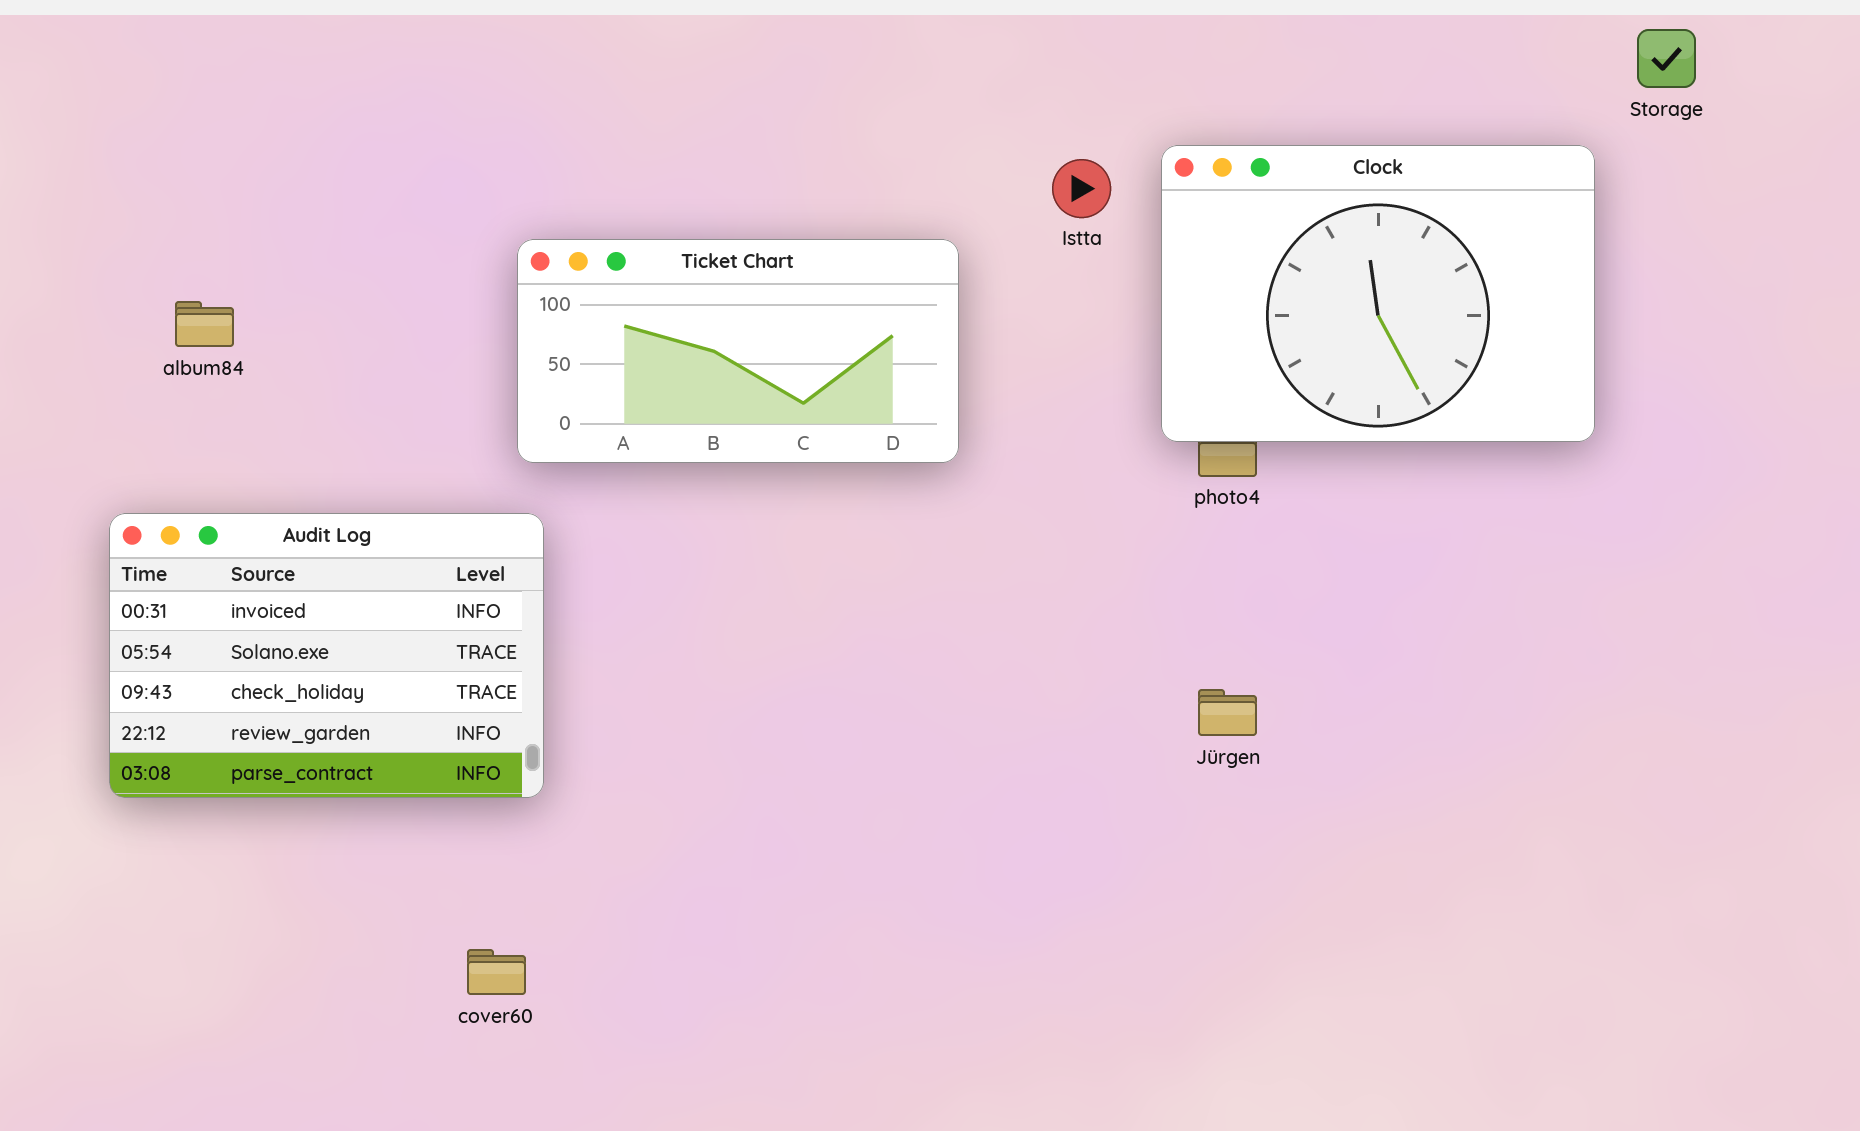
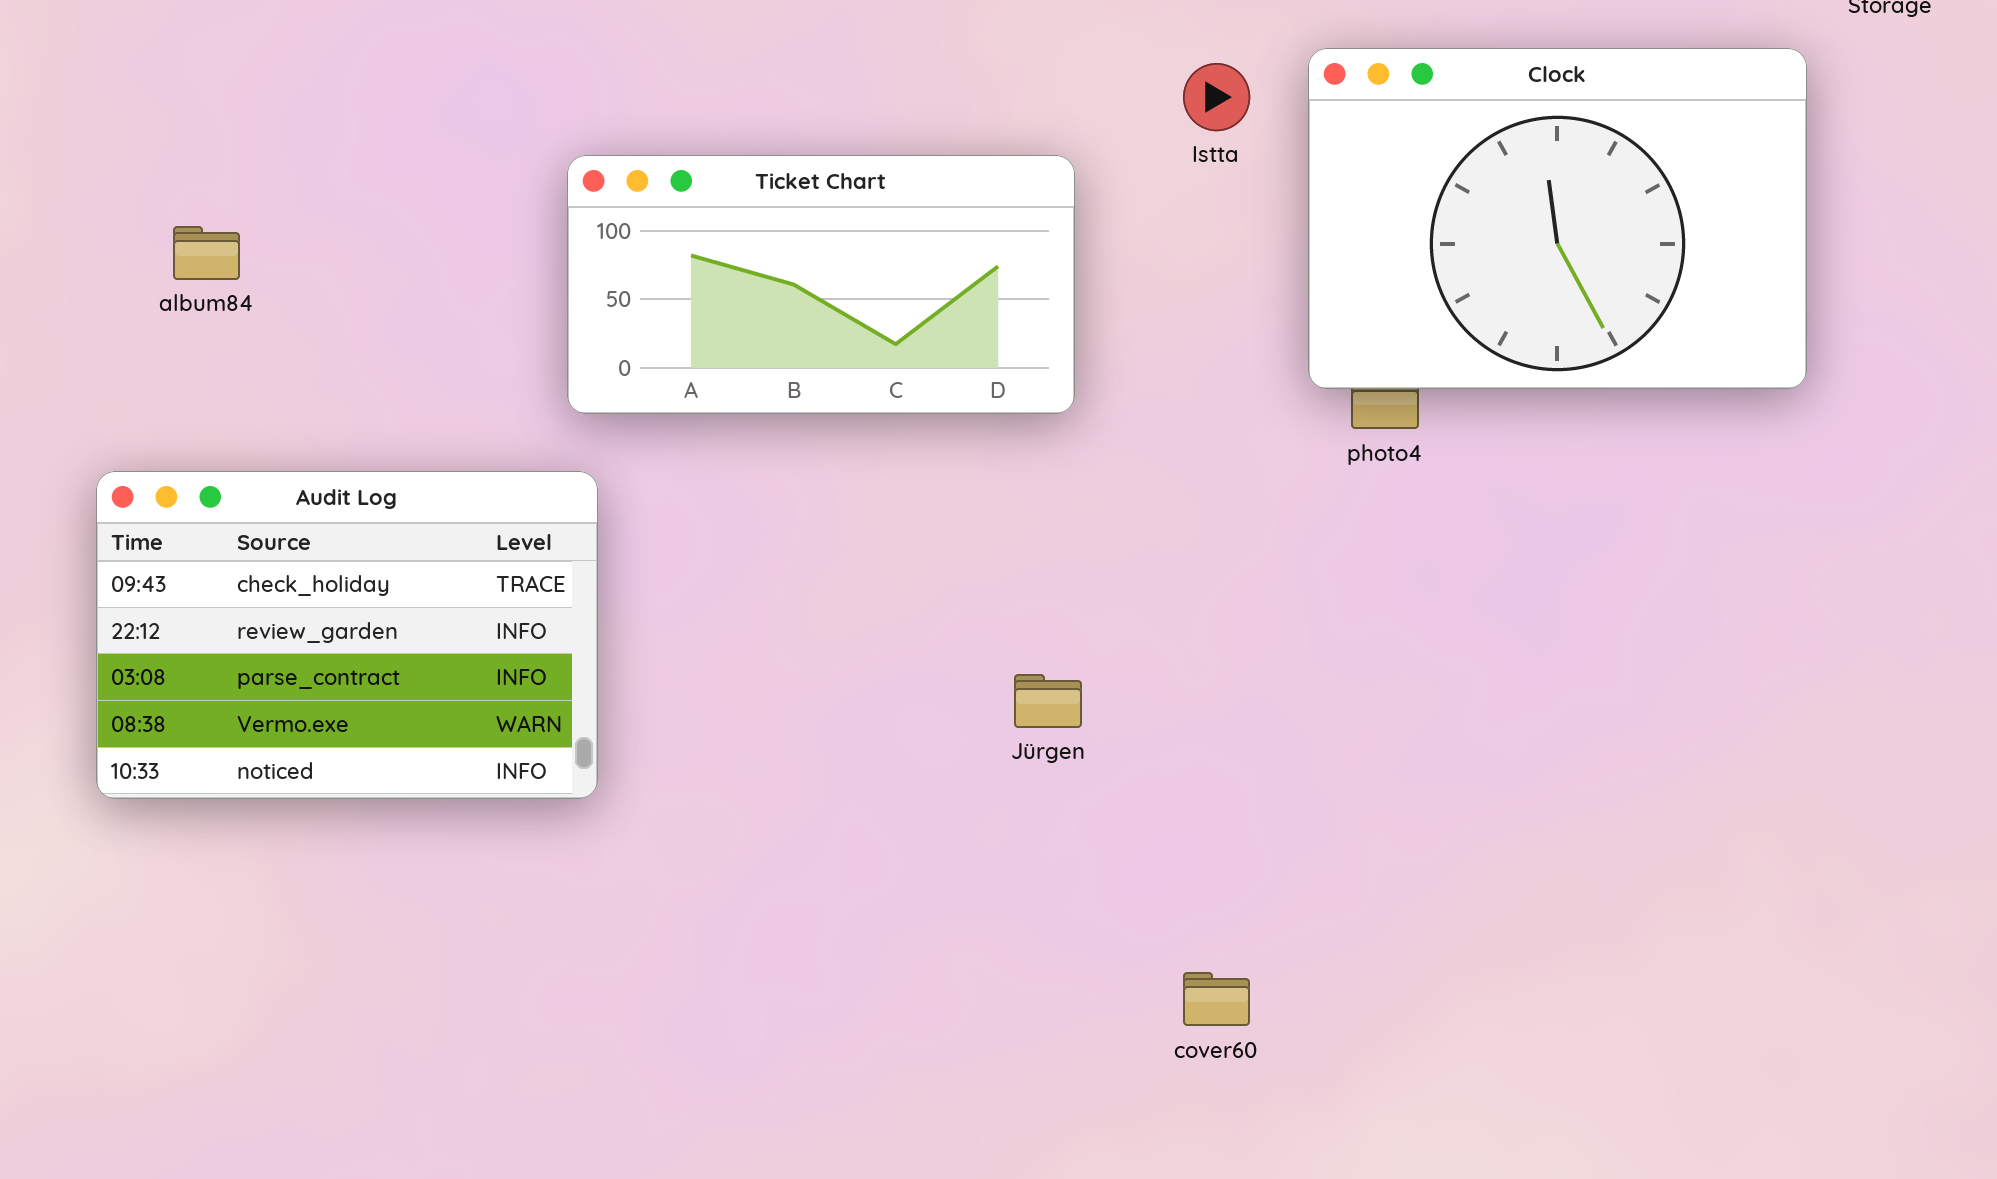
Audit Log: [109,513,544,798] -> [96,471,598,799], scrolled down 2 rows
Jürgen: [1198,689,1257,736] -> [1014,674,1082,728], moved
cover60: [467,949,526,995] -> [1183,972,1250,1026], moved

